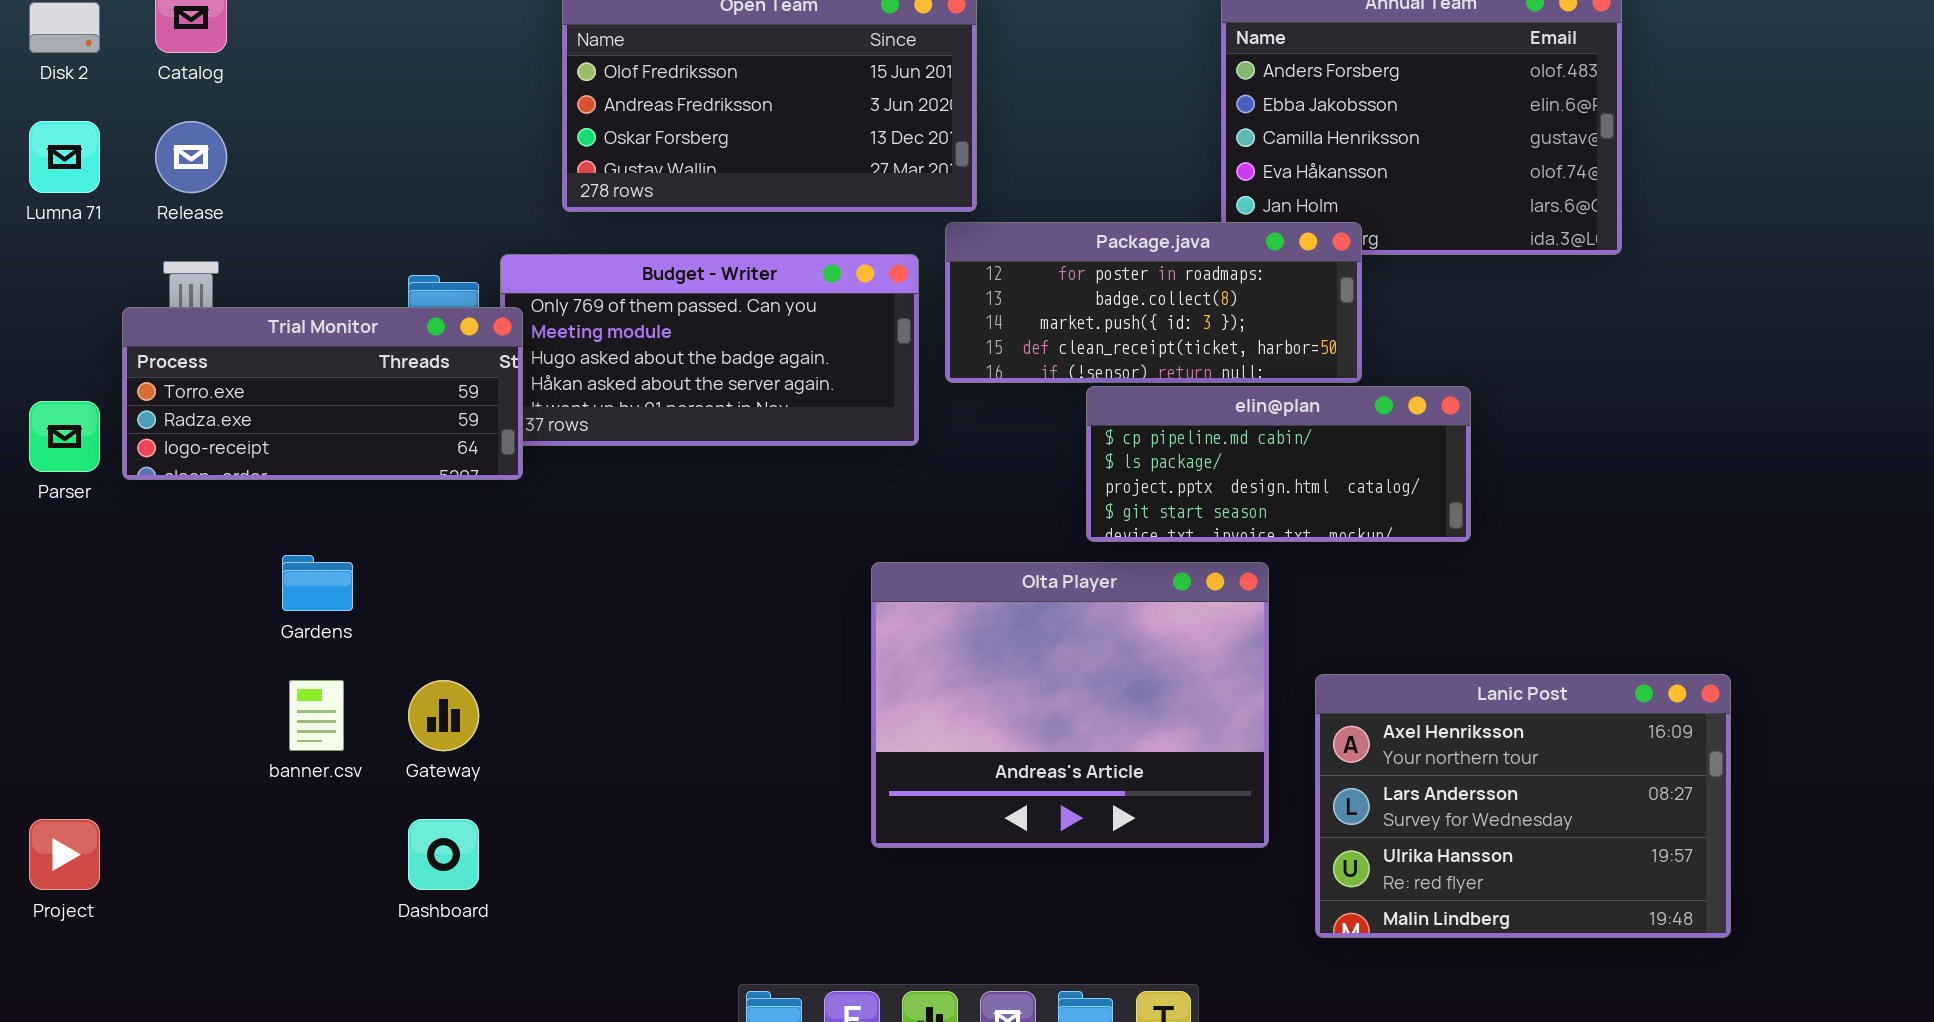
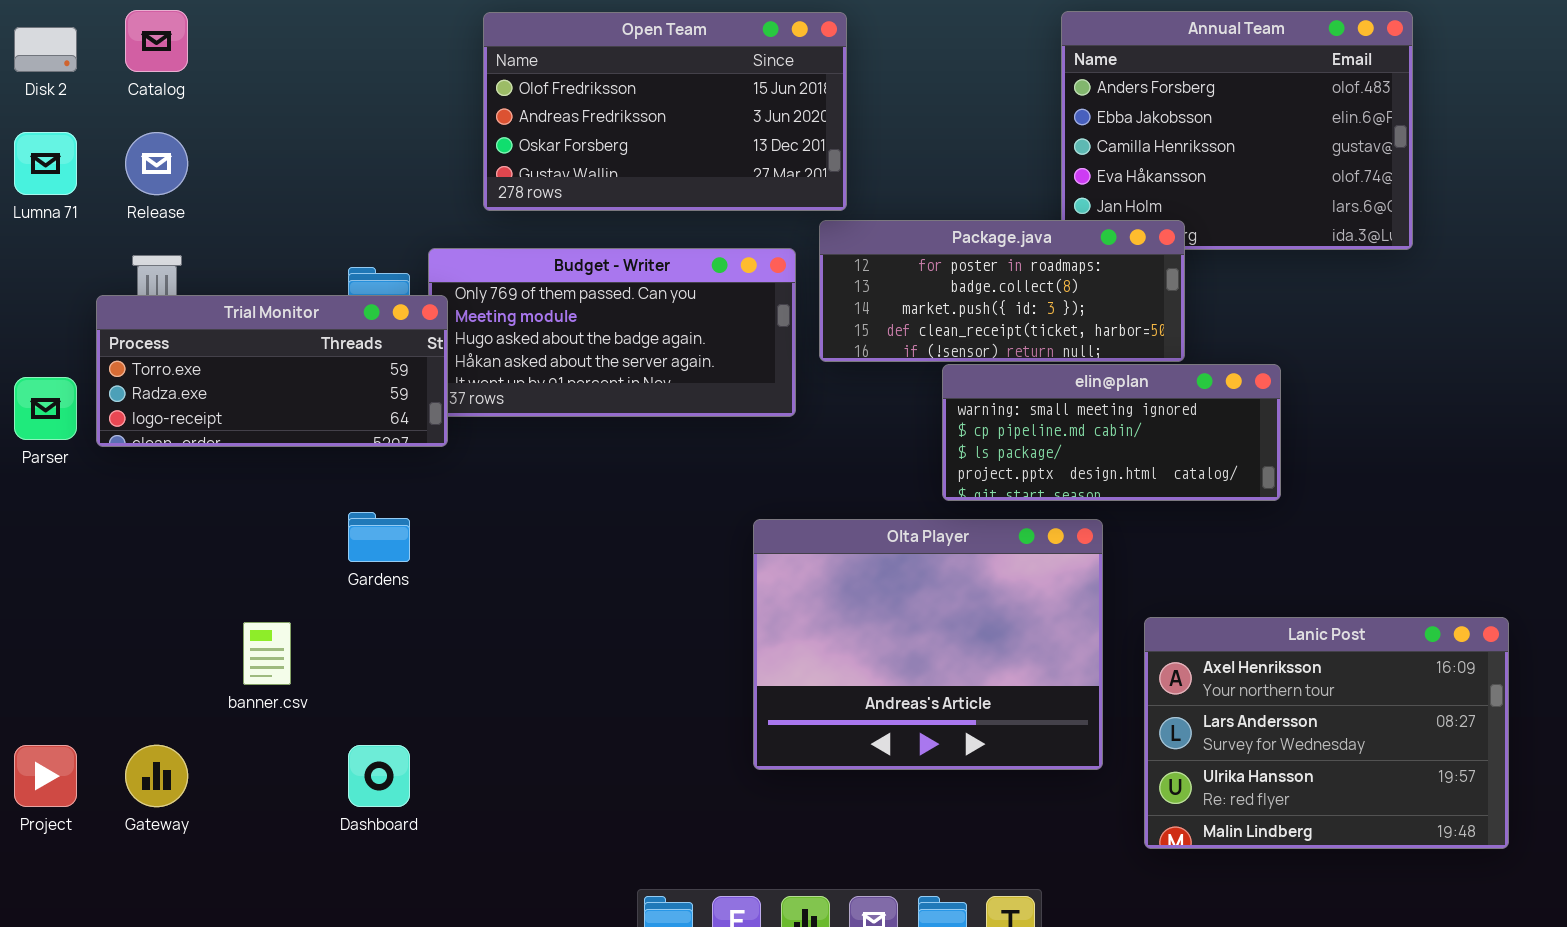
elin@plan: [1086,386,1471,542] -> [942,364,1281,501], scrolled up 1 row
Gardens: [282,555,353,611] -> [348,512,410,562], moved
Gateway: [408,680,479,751] -> [125,745,188,807], moved

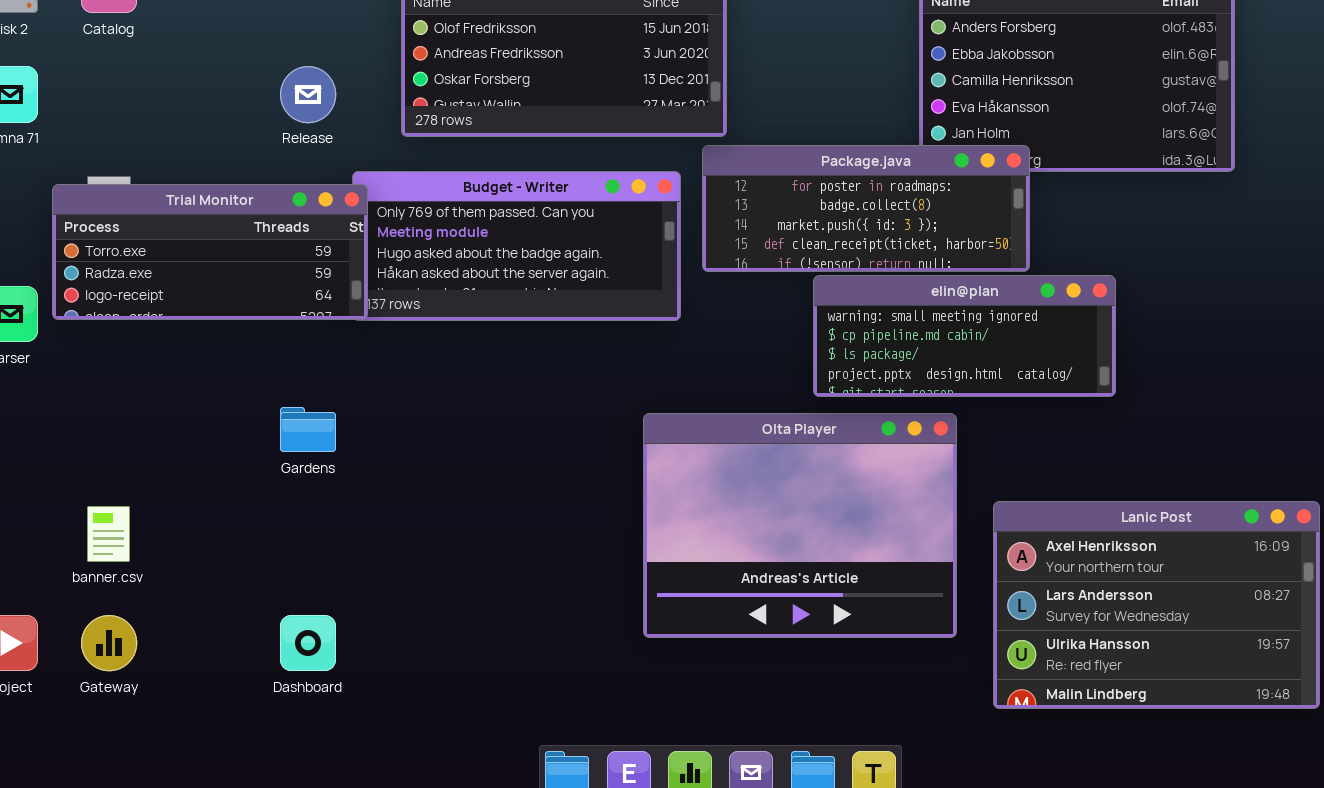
Release: [125,132,188,195] -> [280,66,336,123], moved
Trial Monitor: [96,295,448,447] -> [52,184,368,320], moved
banner.csv: [243,622,291,685] -> [87,506,130,562], moved

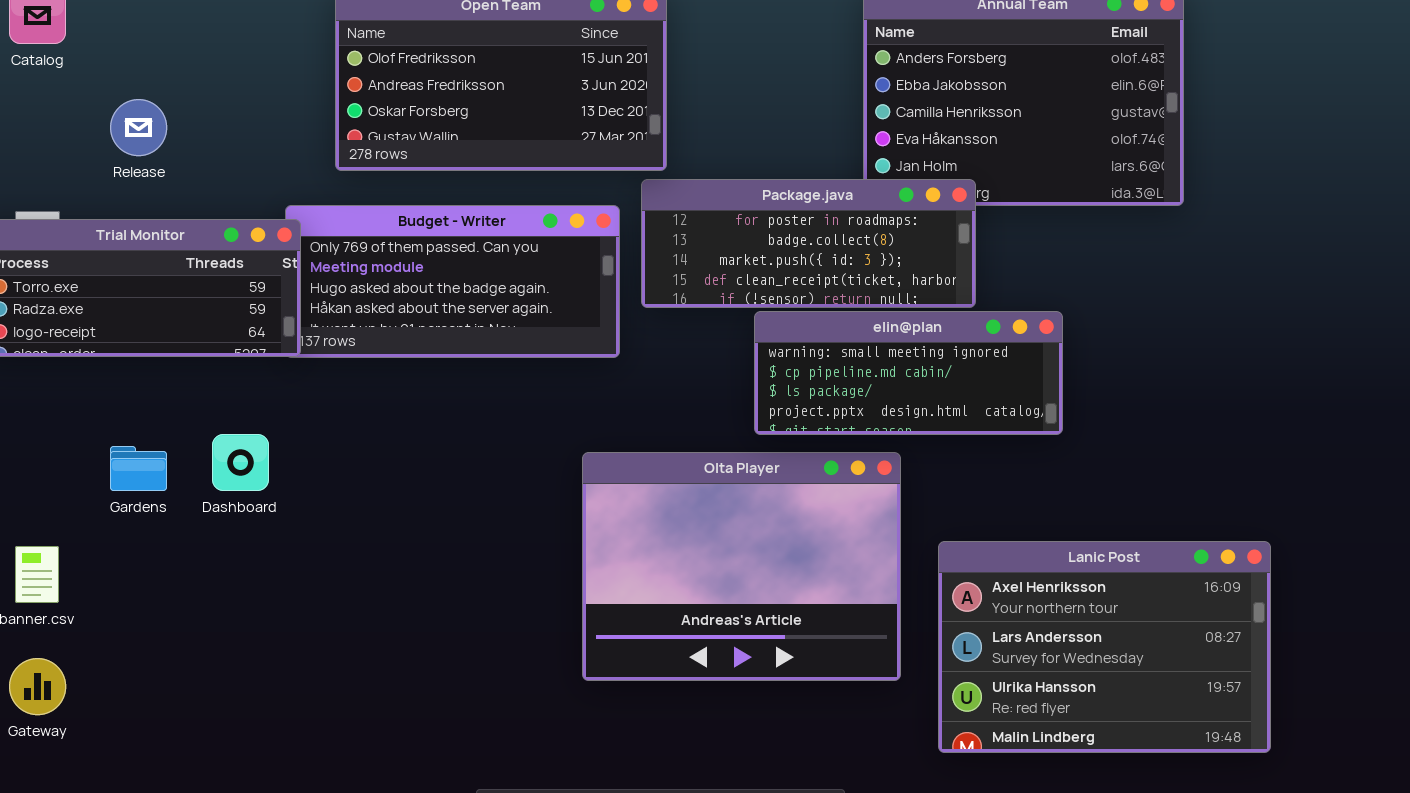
Release: [280,66,336,123] -> [110,99,167,156], moved
Gardens: [280,407,336,452] -> [110,446,167,491], moved
Dashboard: [280,615,336,671] -> [212,434,269,491], moved

